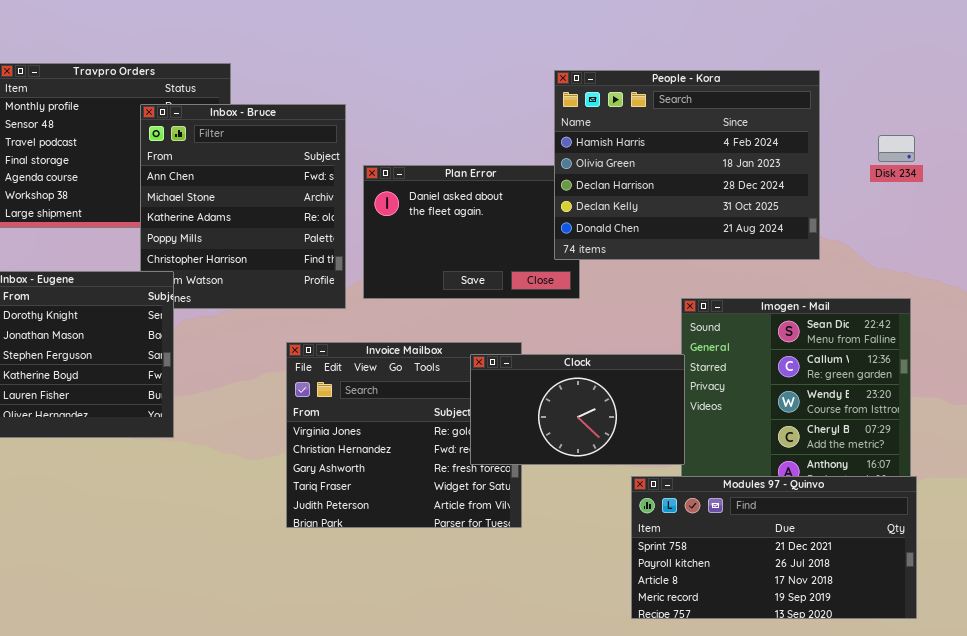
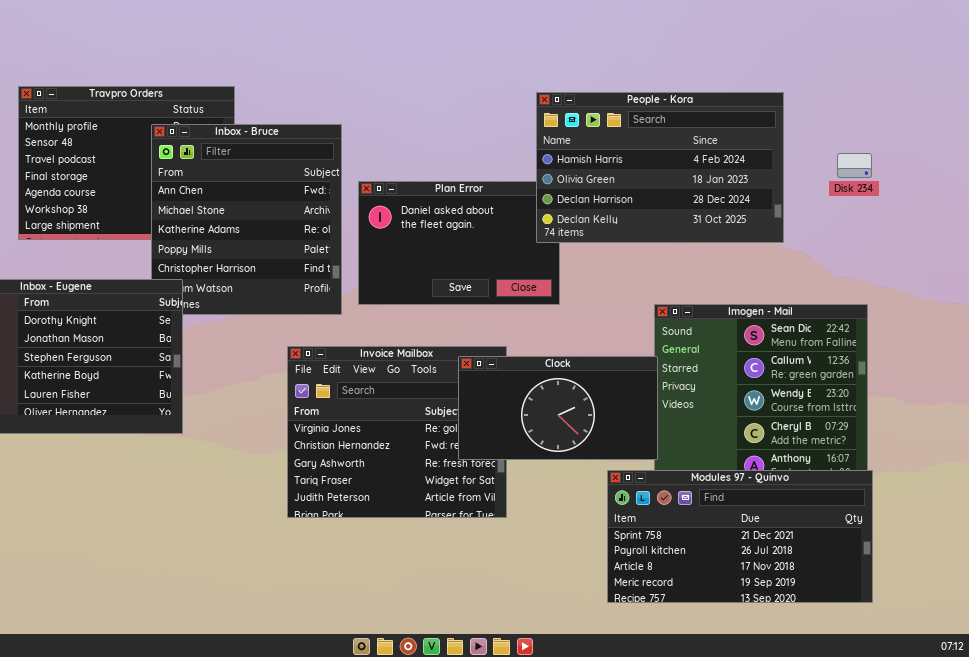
People - Kora: [554,70,820,260] -> [536,92,784,243], resized

